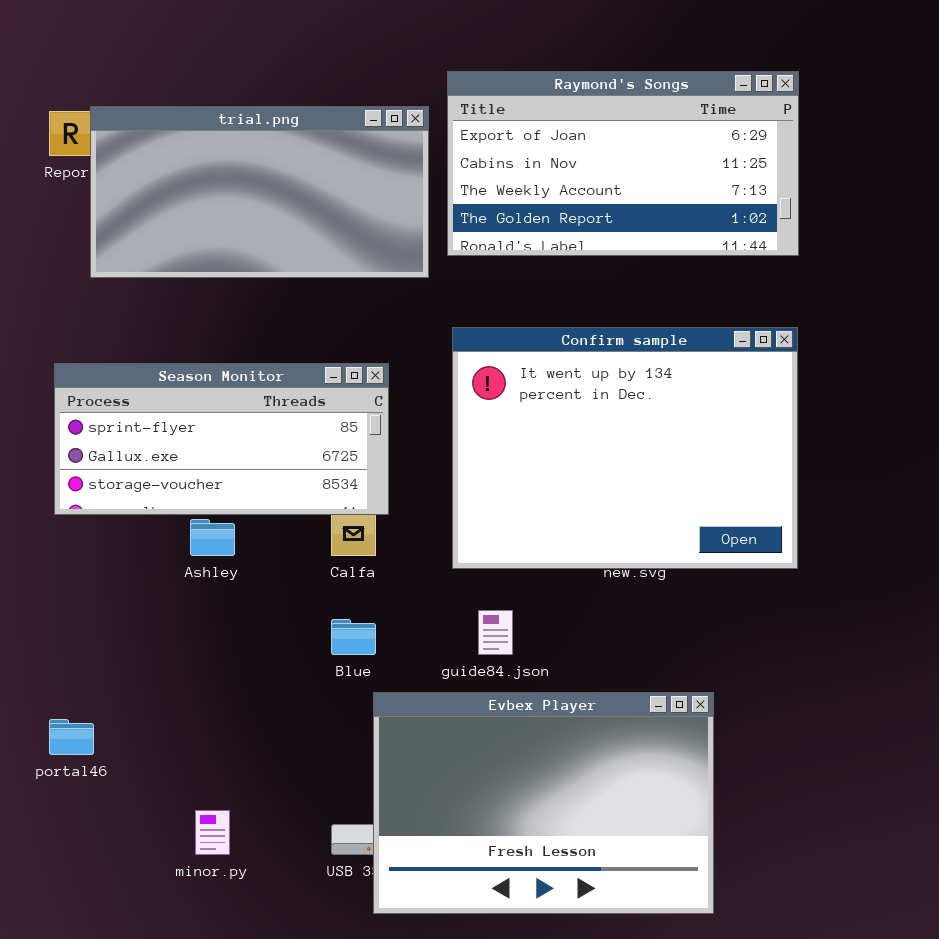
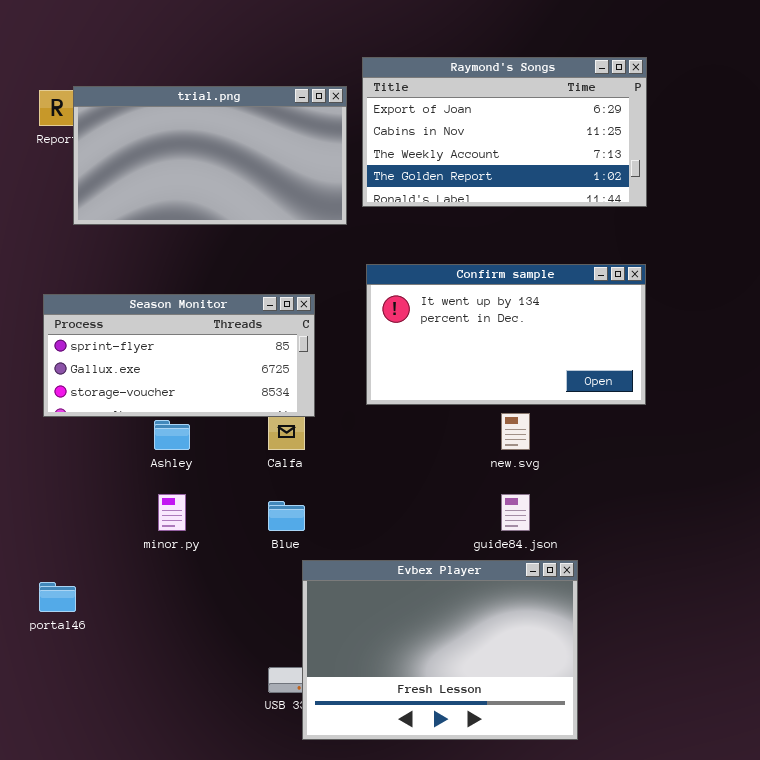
Confirm sample: [452,327,798,569] -> [366,264,646,405], resized
guide84.json: [478,610,513,655] -> [501,494,530,531], moved
minor.py: [195,810,230,855] -> [158,494,186,531], moved

